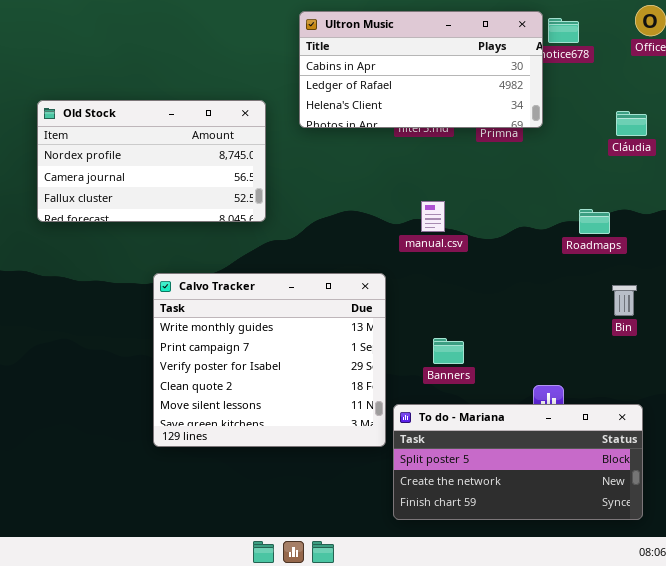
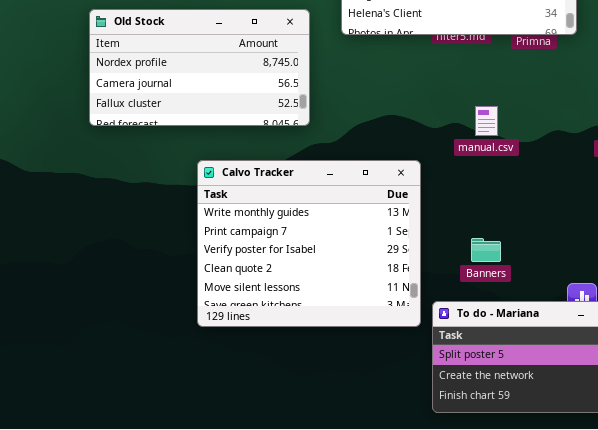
manual.csv: [421,201,445,232] -> [475,106,498,136], moved
Calvo Tracker: [153,273,386,447] -> [197,160,421,327], moved

